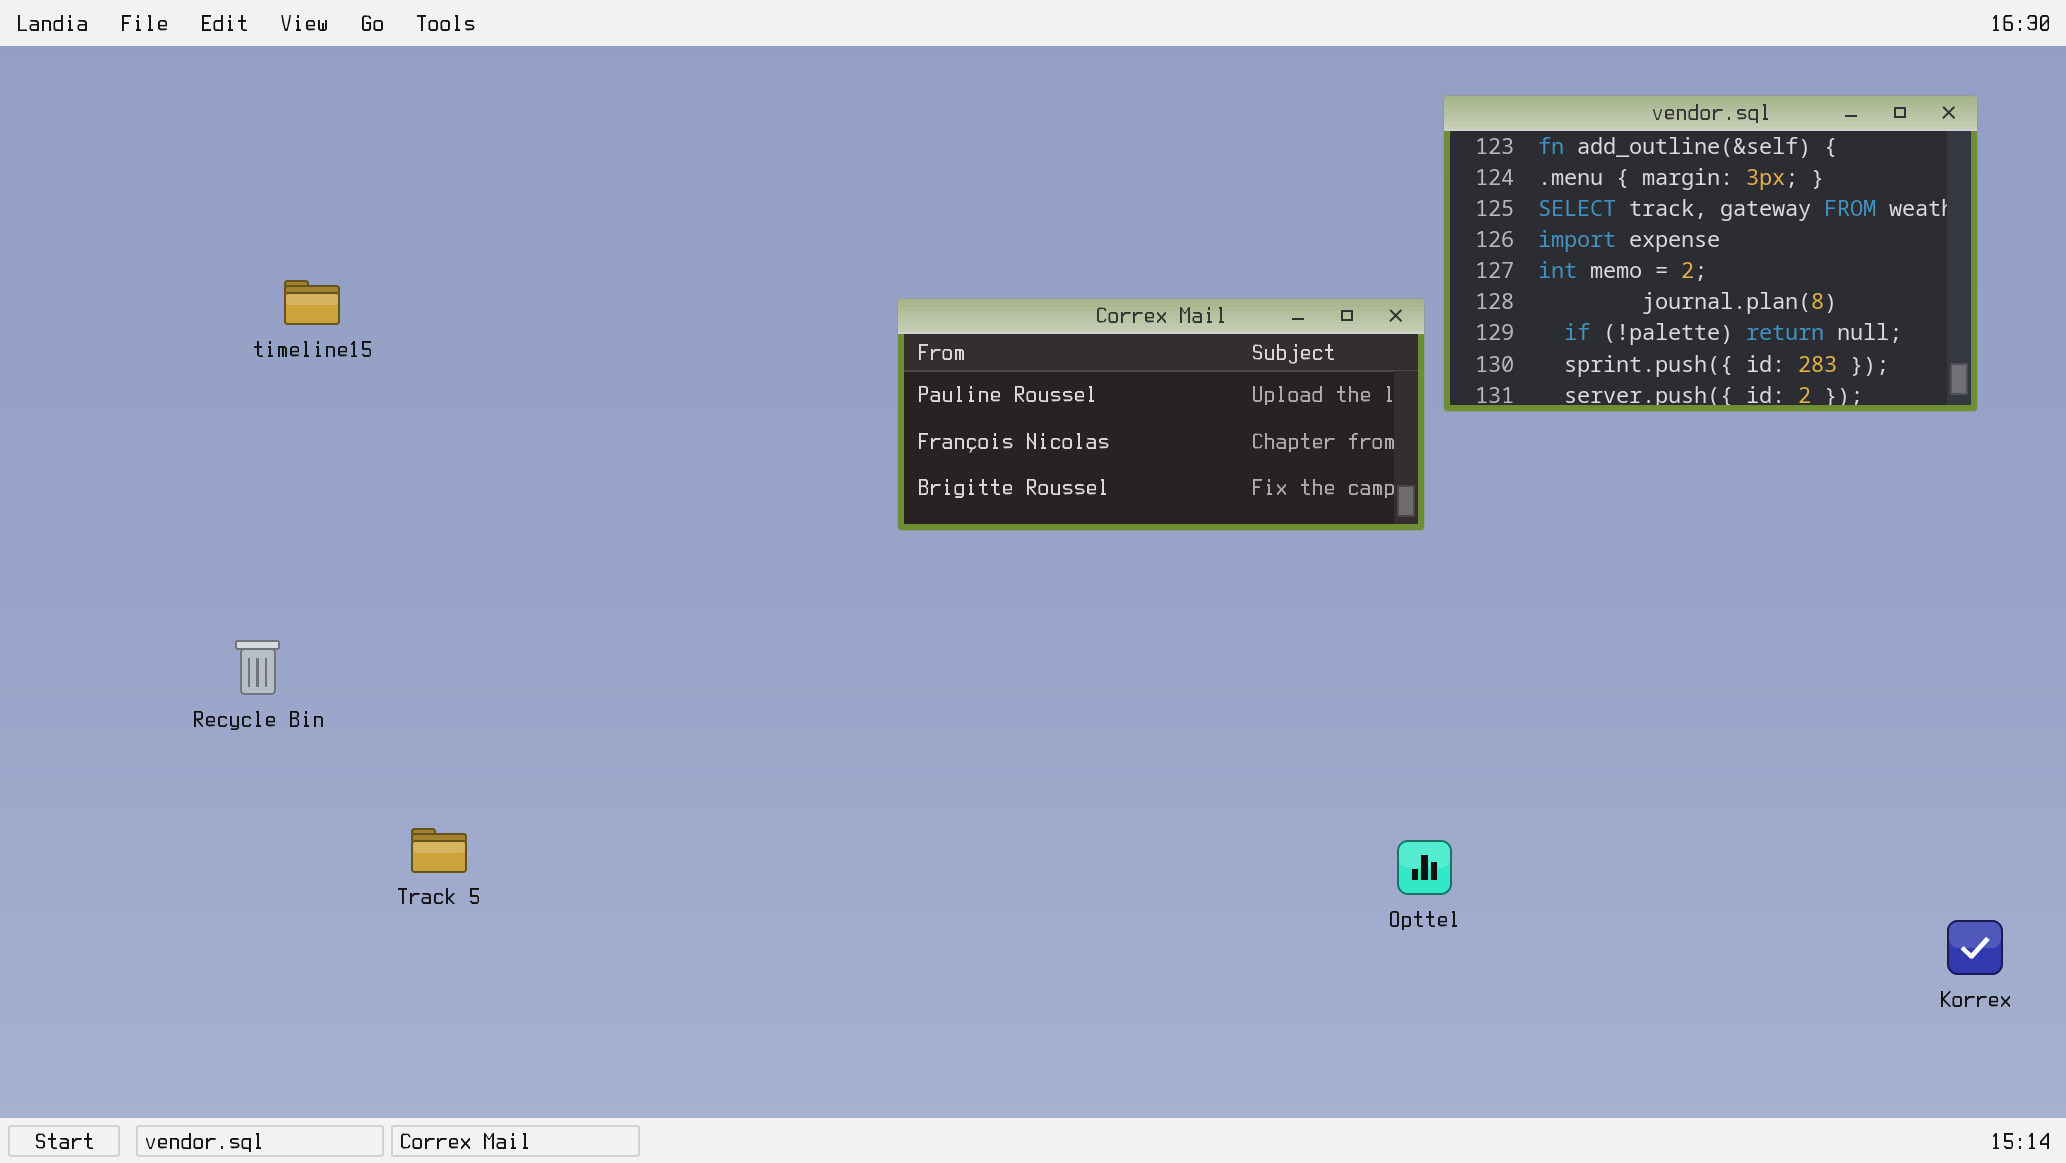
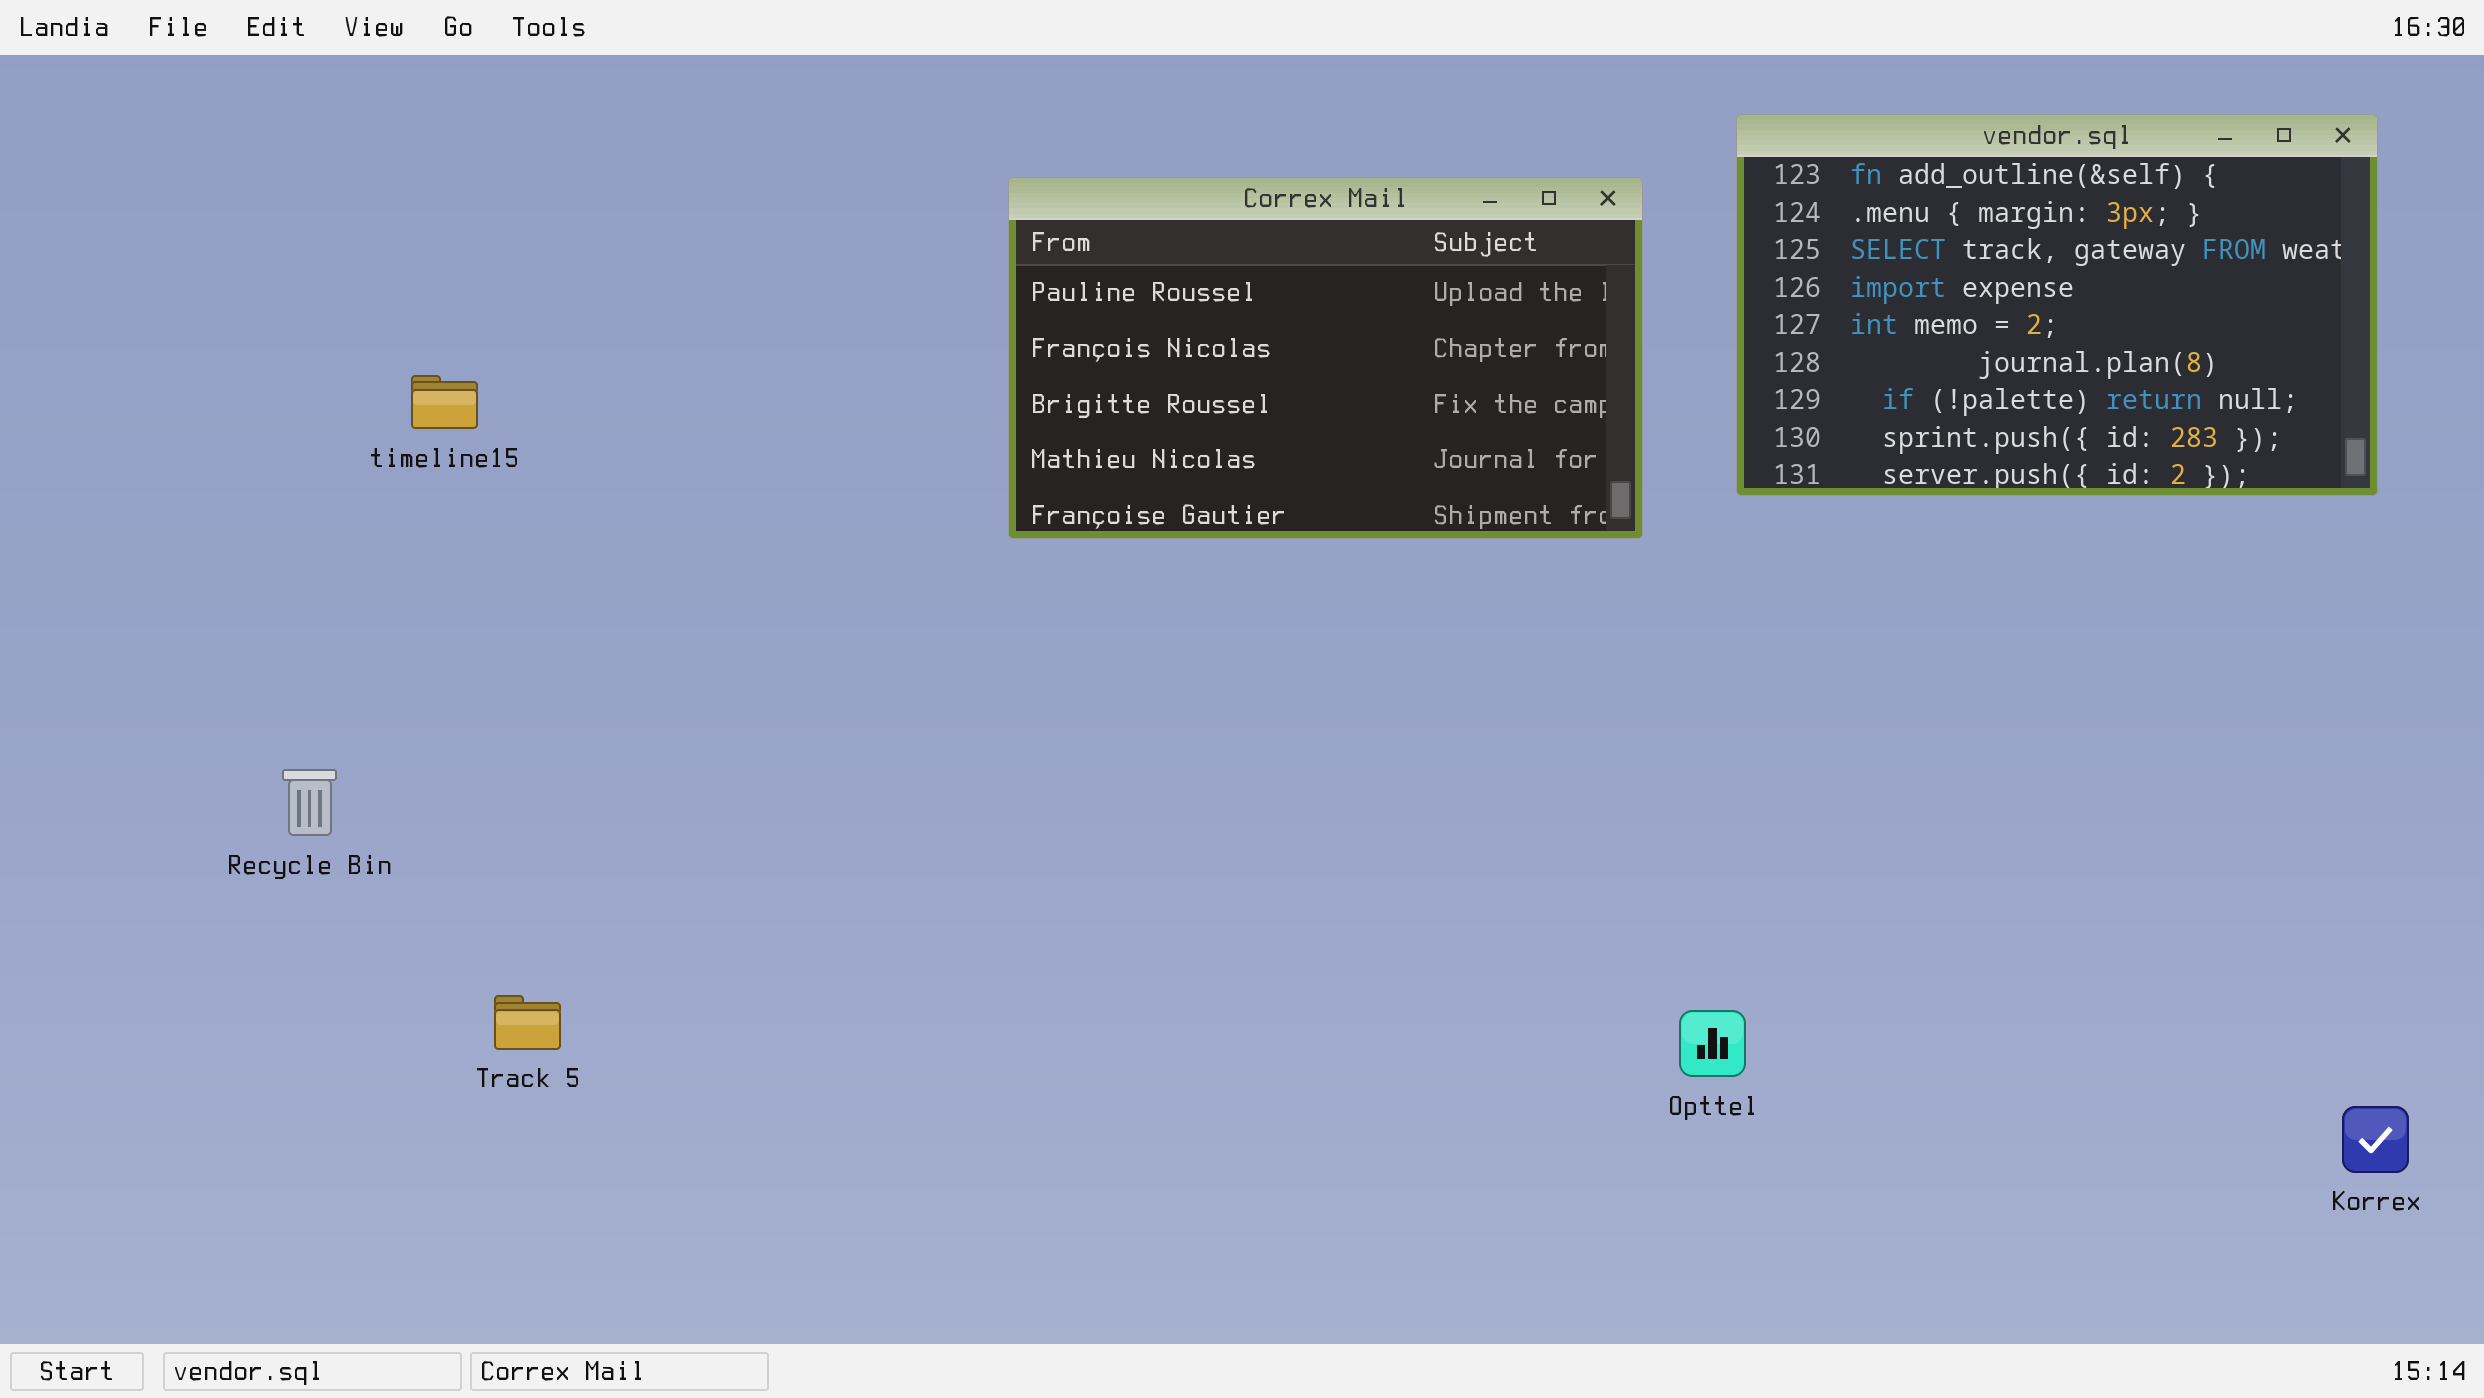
timeline15: [284,280,340,325] -> [411,375,478,429], moved
Correx Mail: [897,298,1425,531] -> [1008,177,1643,539], moved, resized

